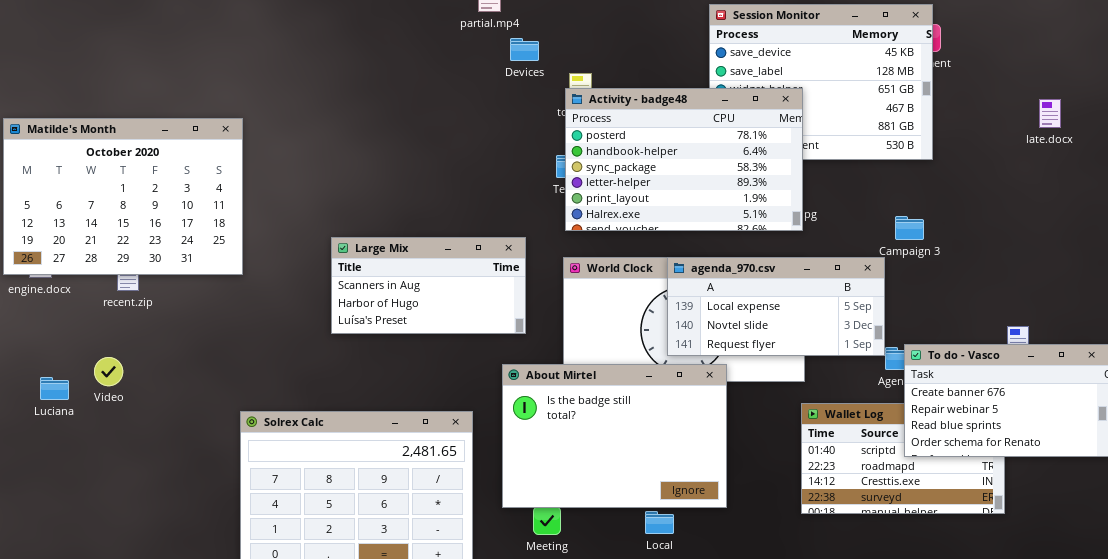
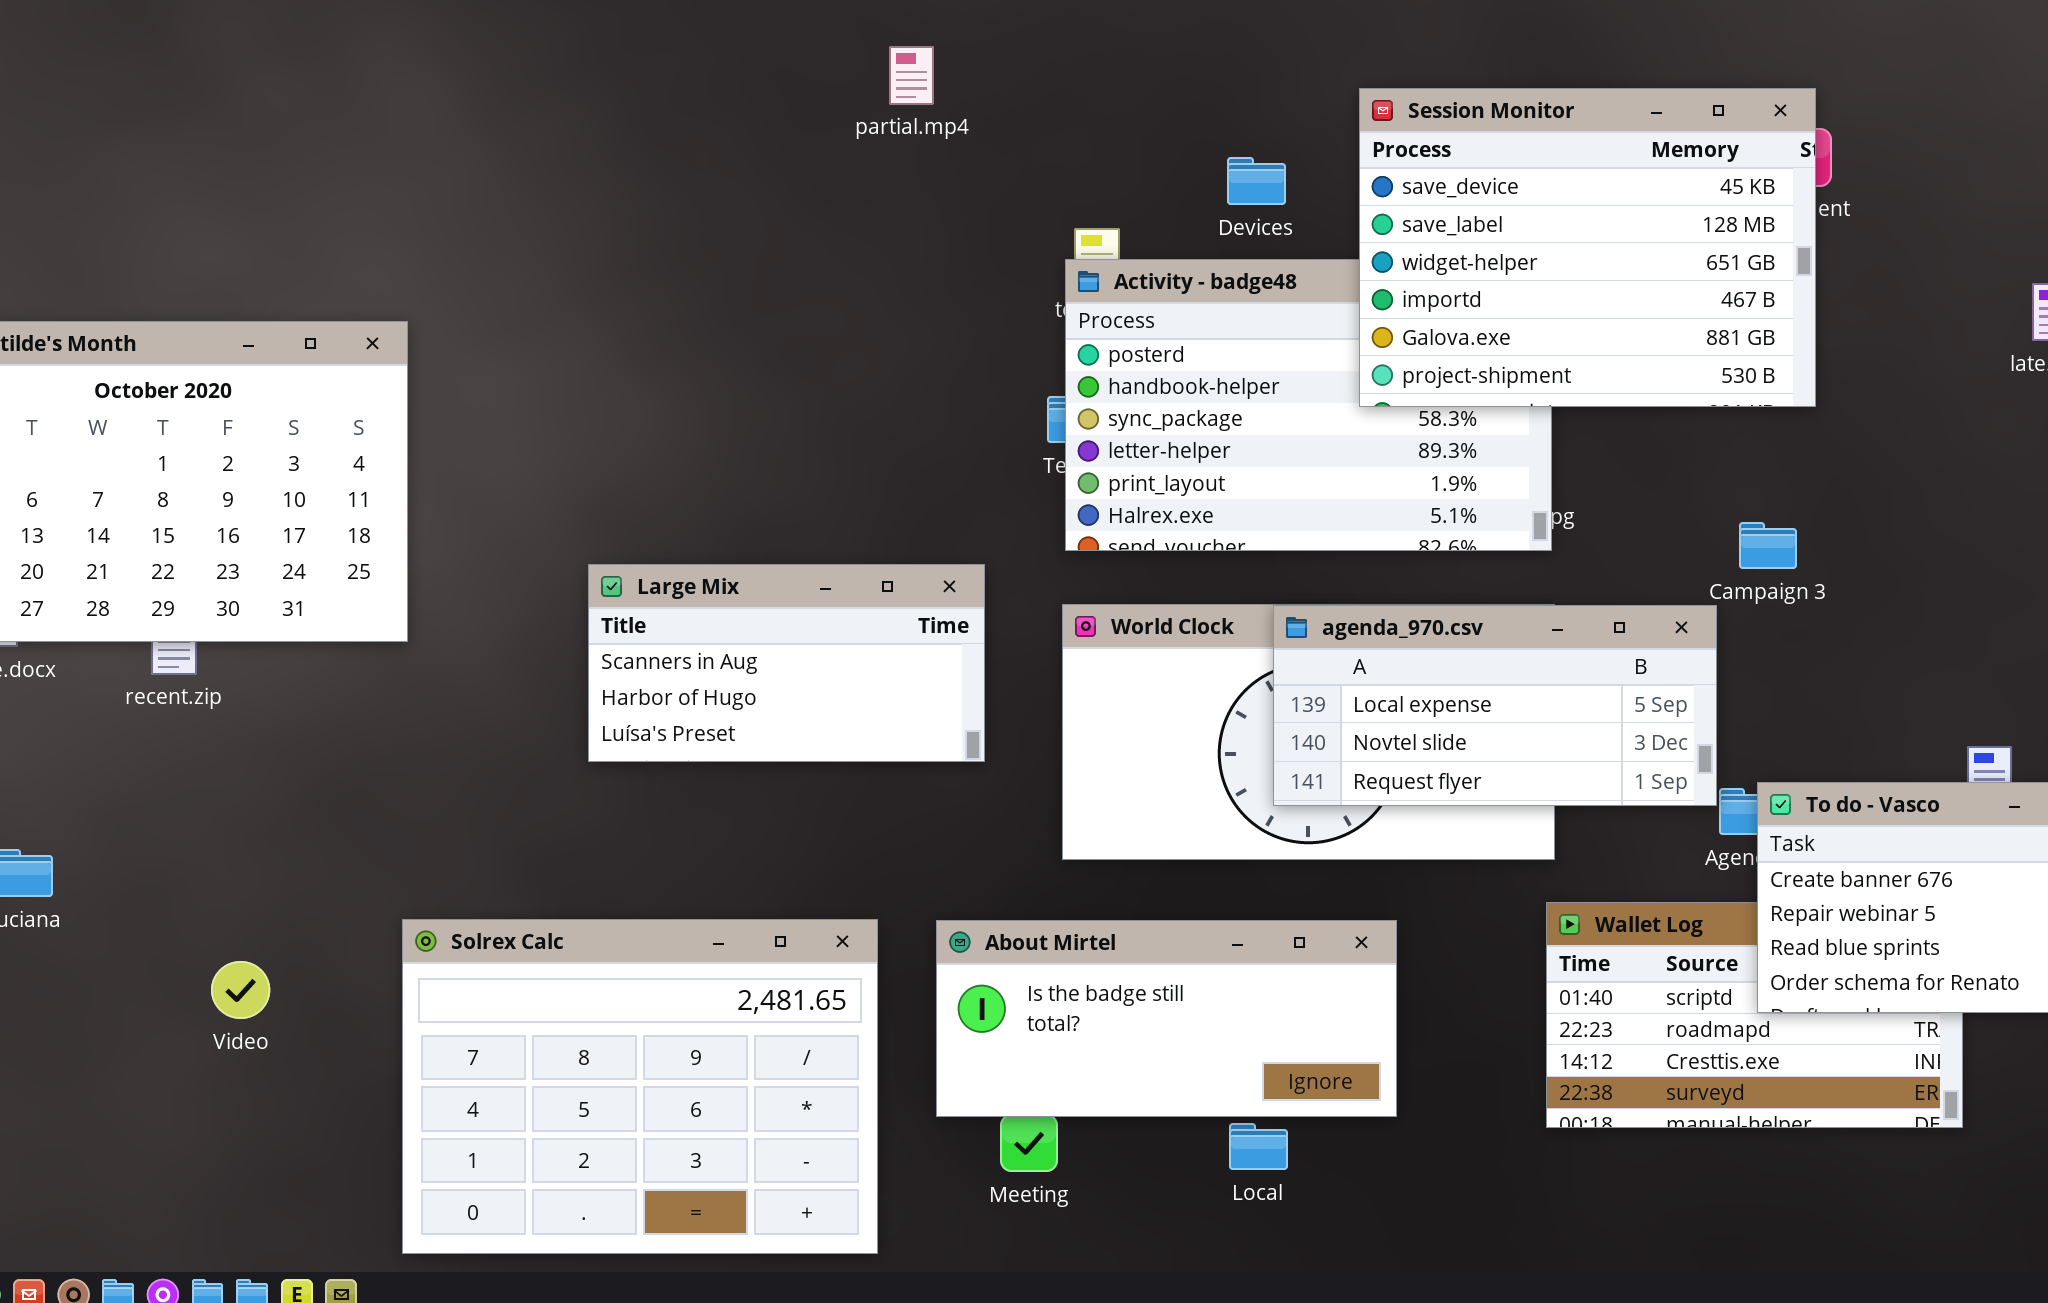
Session Monitor: [709,4,933,160] -> [1359,88,1816,407], raised
Devices: [510,38,539,61] -> [1227,157,1286,205], moved
Video: [94,357,123,386] -> [211,961,270,1019], moved
About Mirtel: [502,364,727,508] -> [936,920,1397,1117], resized

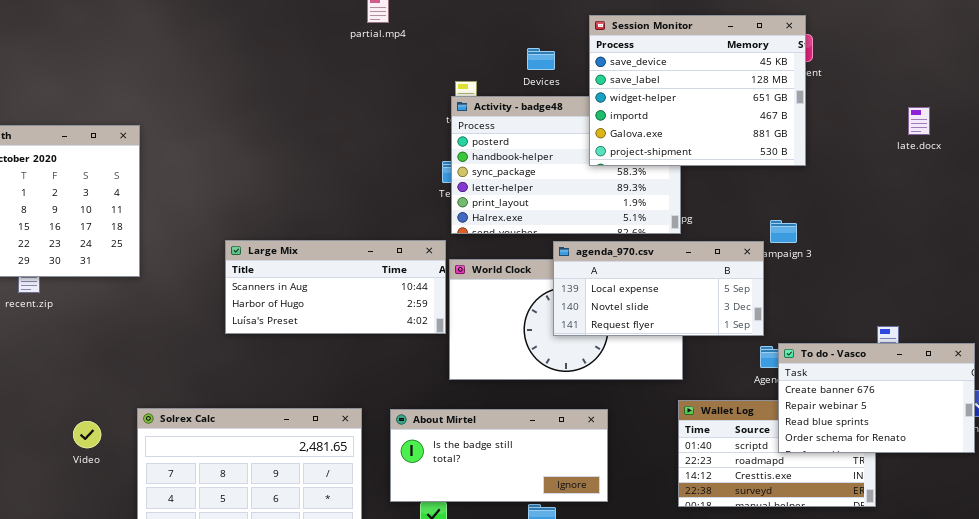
Large Mix: [588,564,985,762] -> [225,240,446,334], resized
agenda_970.csv: [1273,605,1717,806] -> [553,241,764,336], moved
Video: [211,961,270,1019] -> [73,421,101,448], moved

